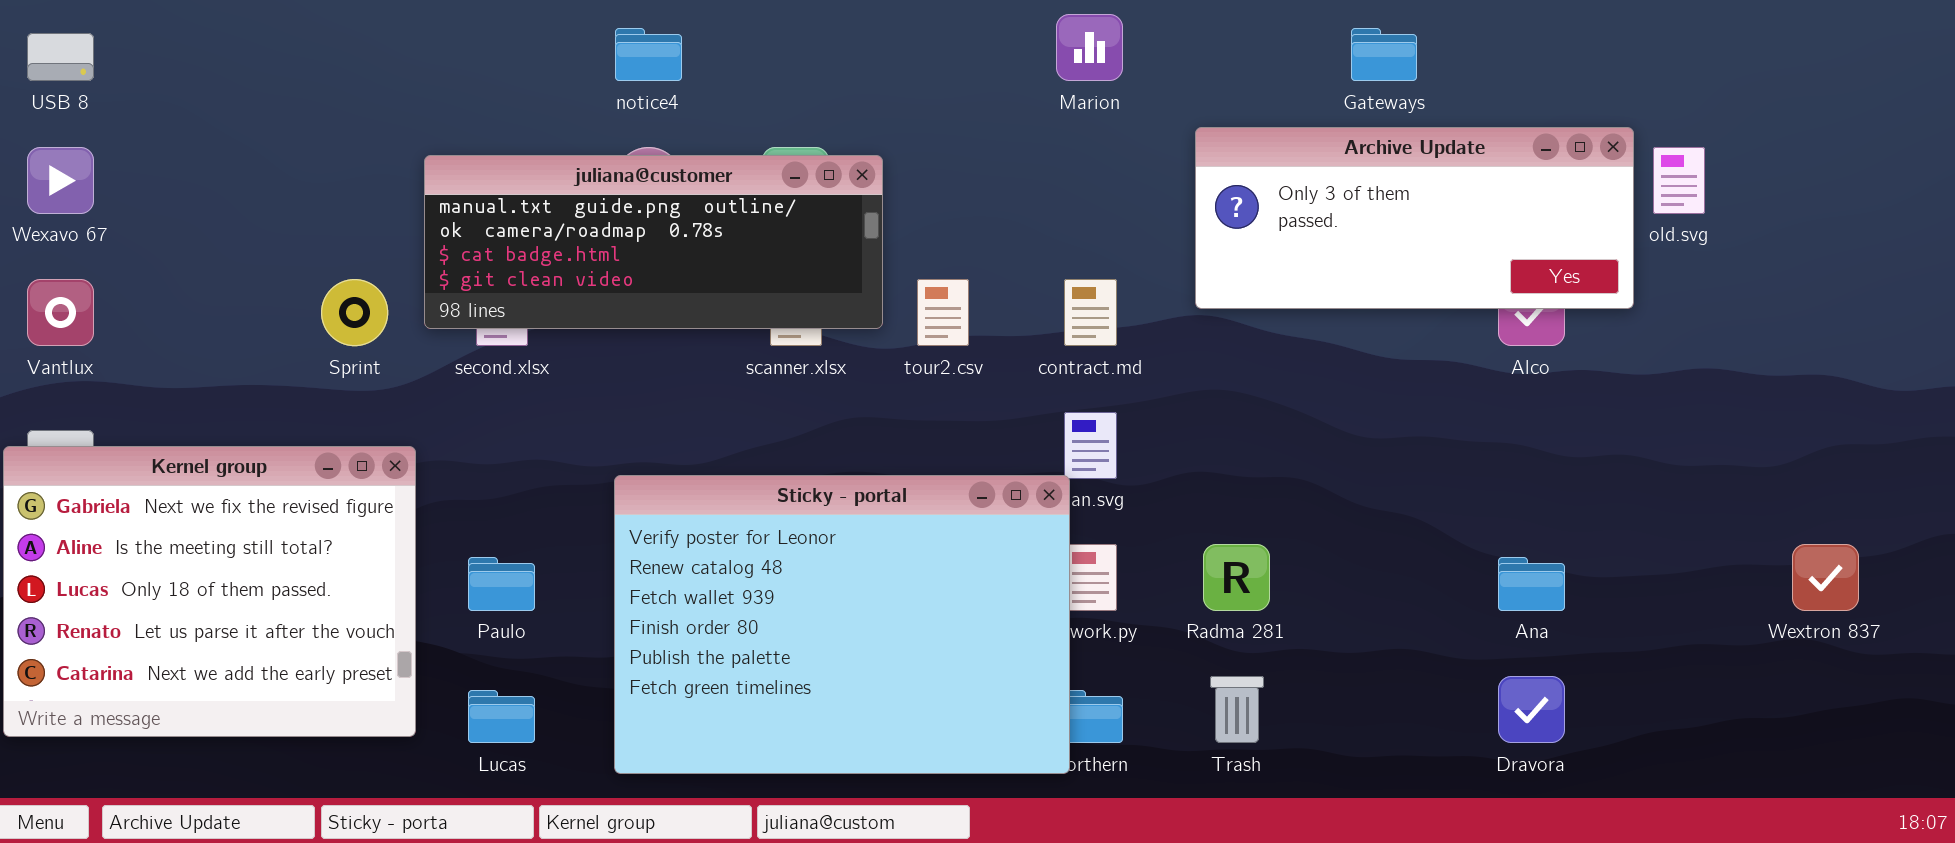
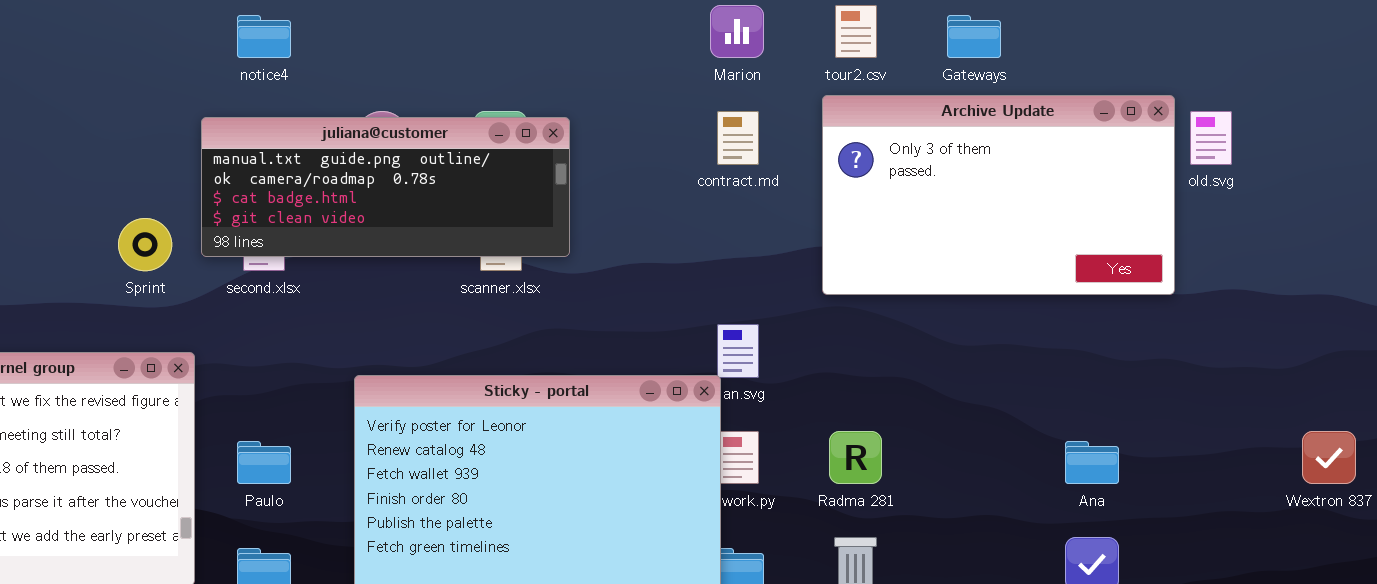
notice4: [615,28,682,81] -> [237,15,291,58], moved
Archive Update: [1195,127,1634,309] -> [822,95,1175,295], resized
tour2.csv: [917,279,969,346] -> [835,5,877,58], moved
contract.md: [1064,279,1117,346] -> [717,111,759,165], moved

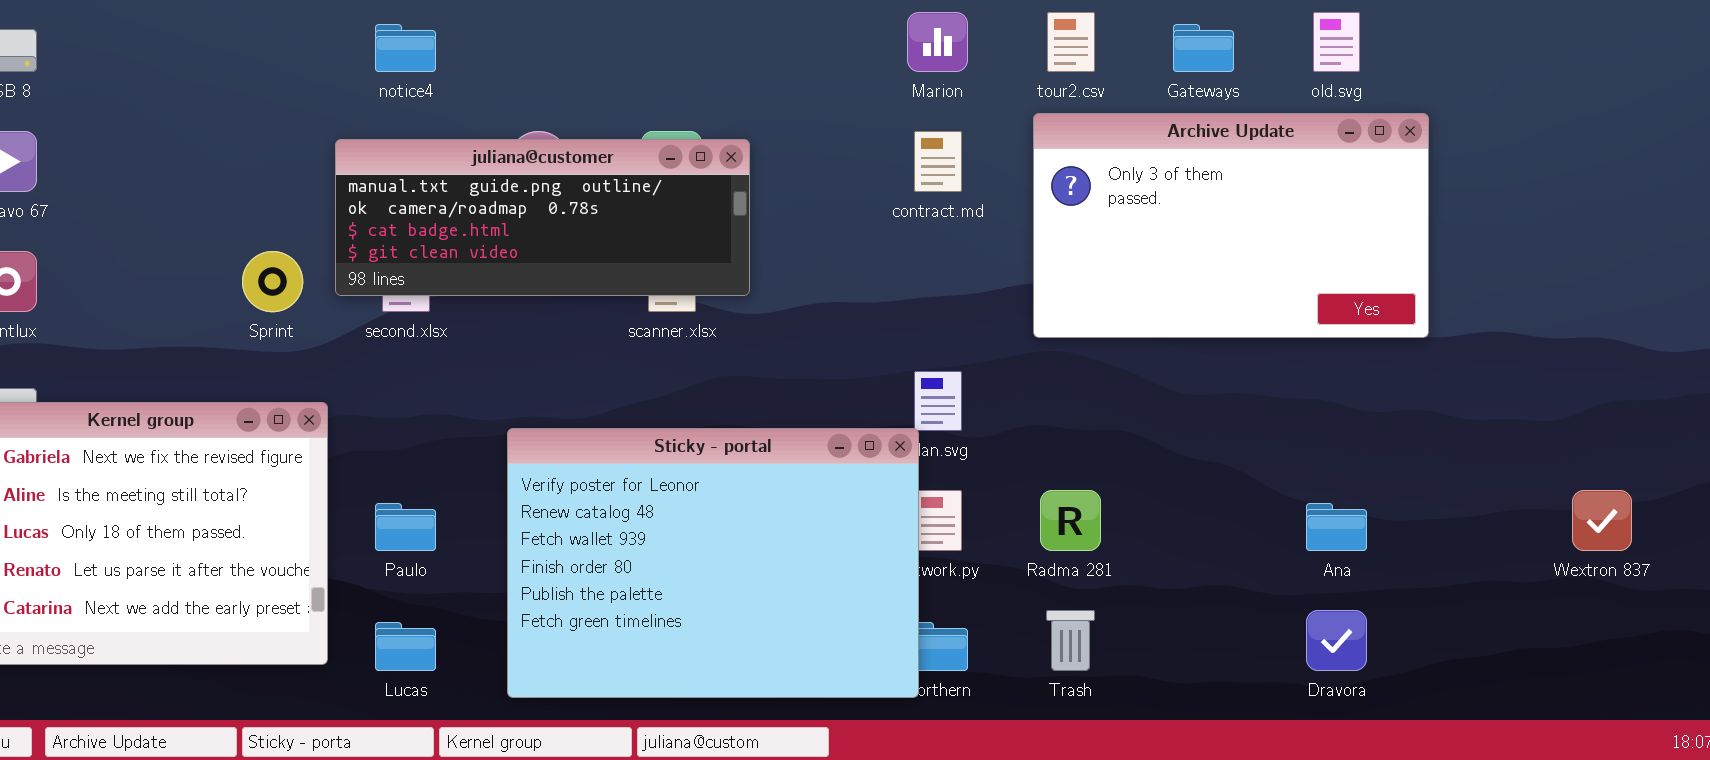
old.svg: [1190,111,1232,165] -> [1313,12,1360,72], moved

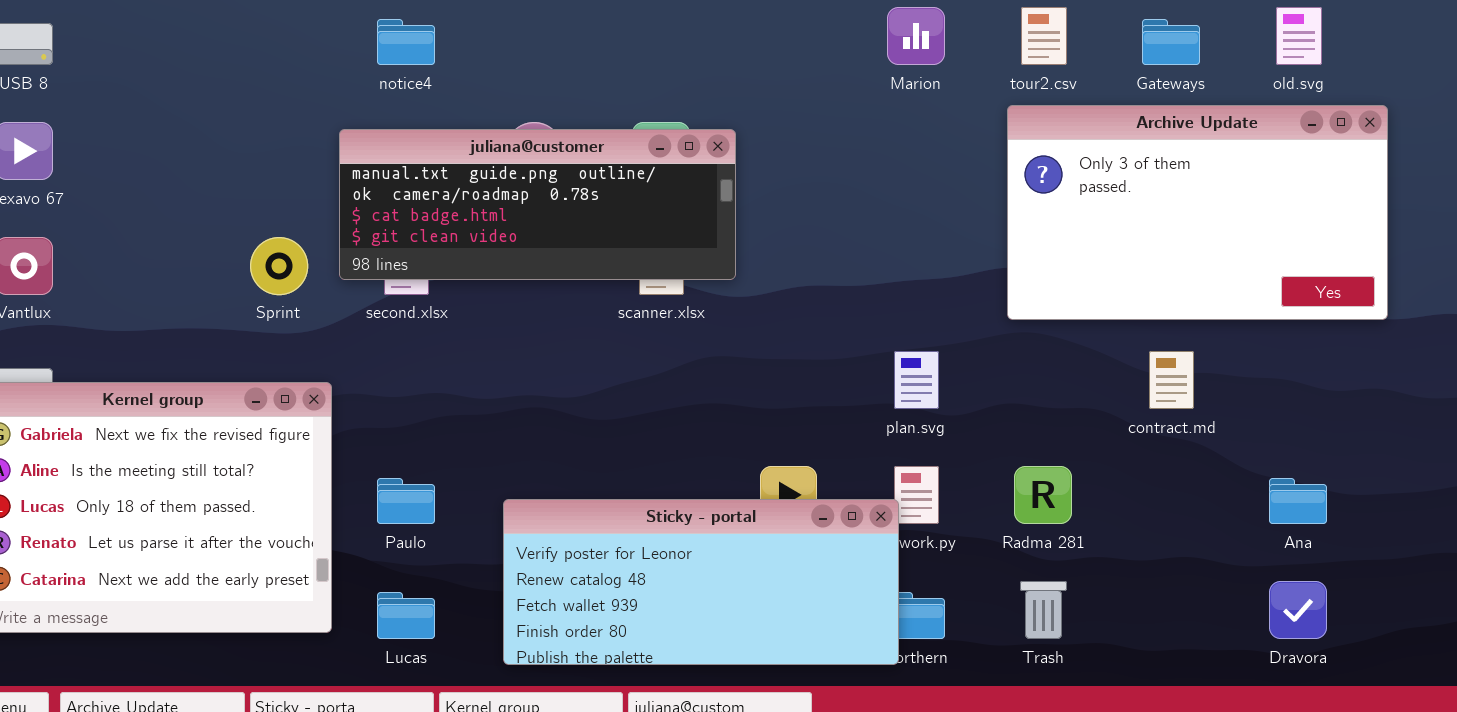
contract.md: [914,131,962,192] -> [1149,351,1194,409], moved
Sticky - portal: [507,428,919,698] -> [503,499,899,665], resized

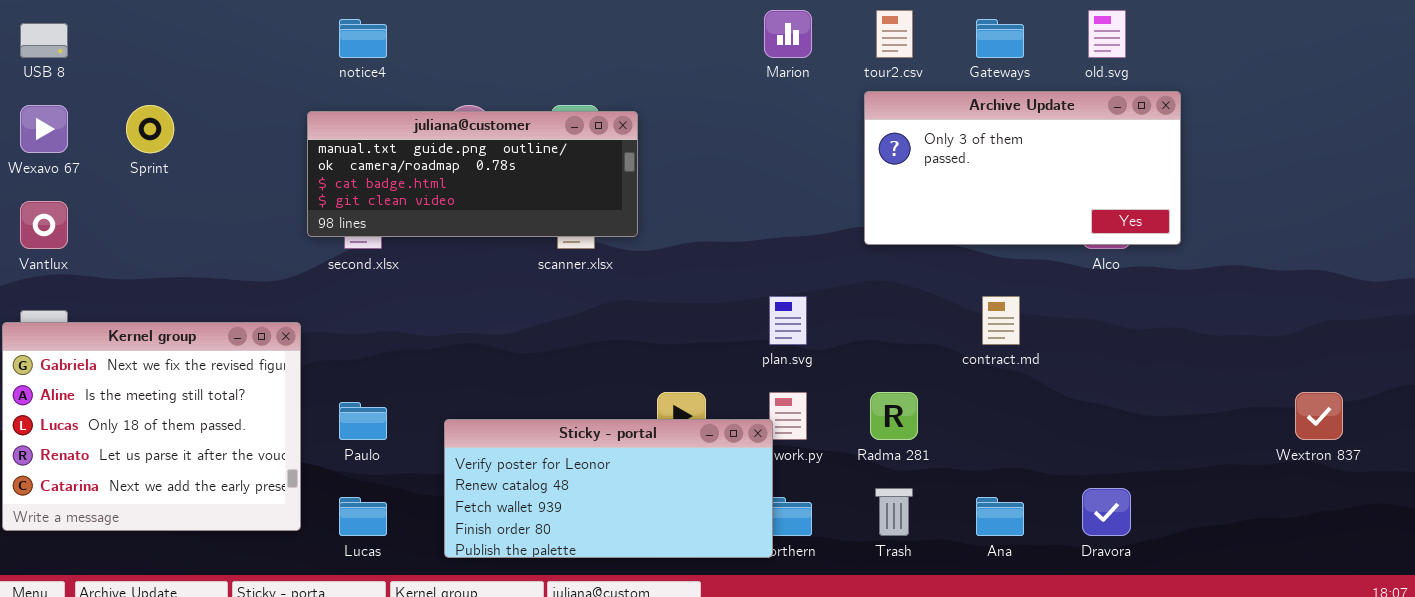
Archive Update: [1007,105,1388,320] -> [864,91,1181,245], resized
Sprint: [250,237,308,295] -> [126,105,174,153], moved
Ana: [1269,478,1327,524] -> [976,497,1024,536], moved

